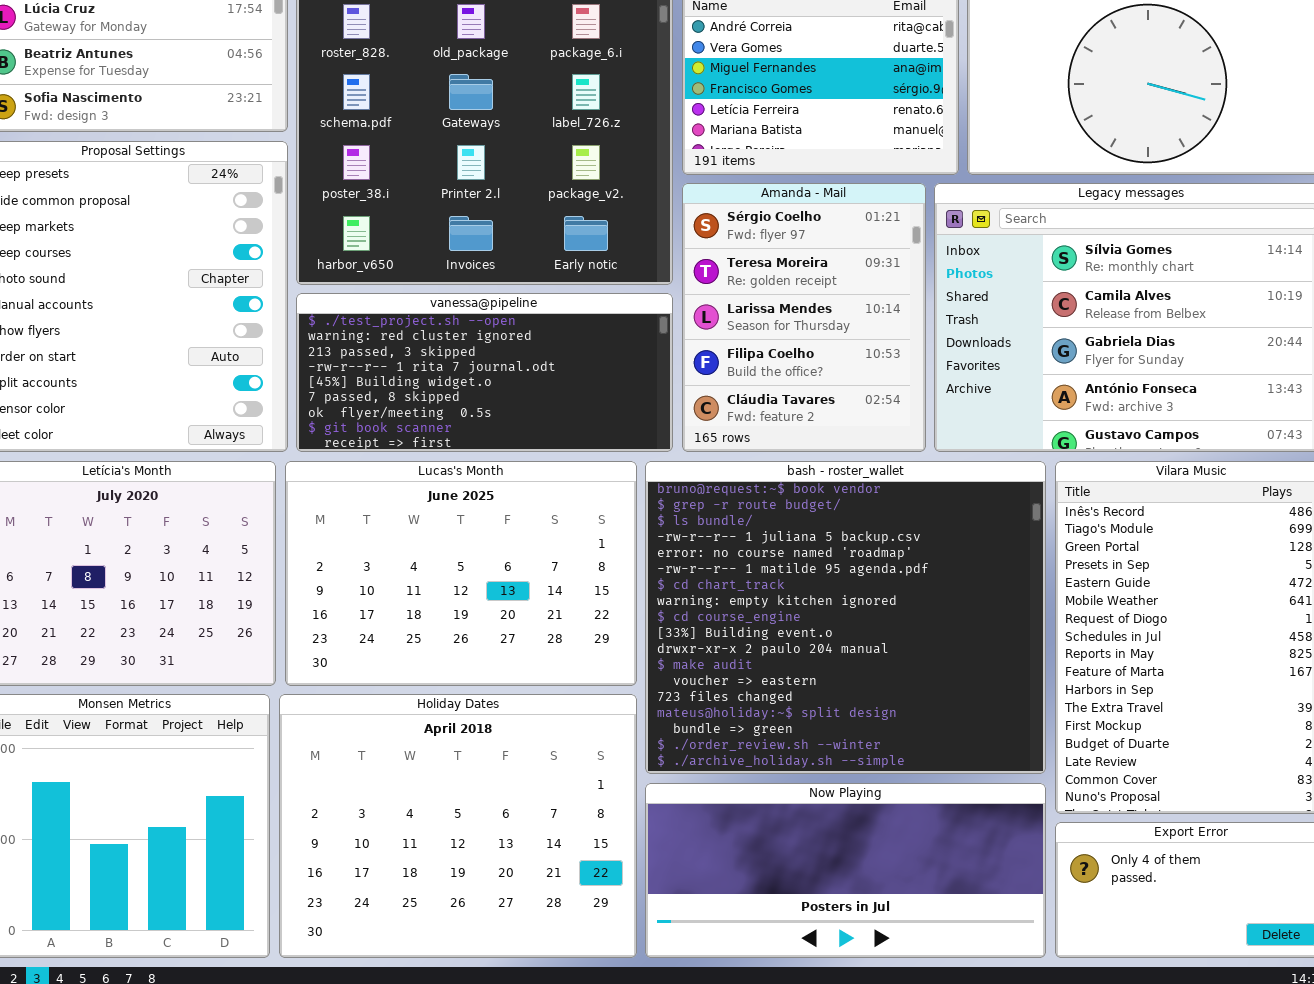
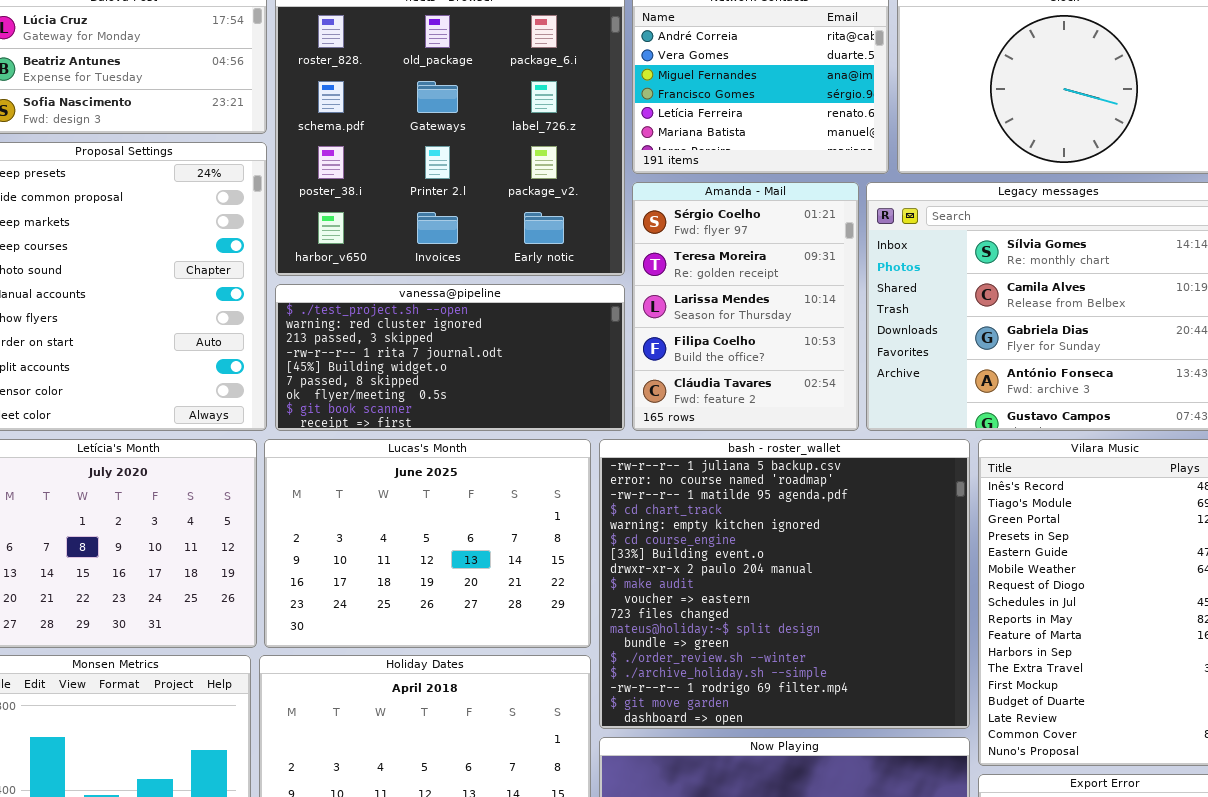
bash - roster_wallet: [645,461,1046,774] -> [599,439,970,729], scrolled down 3 rows

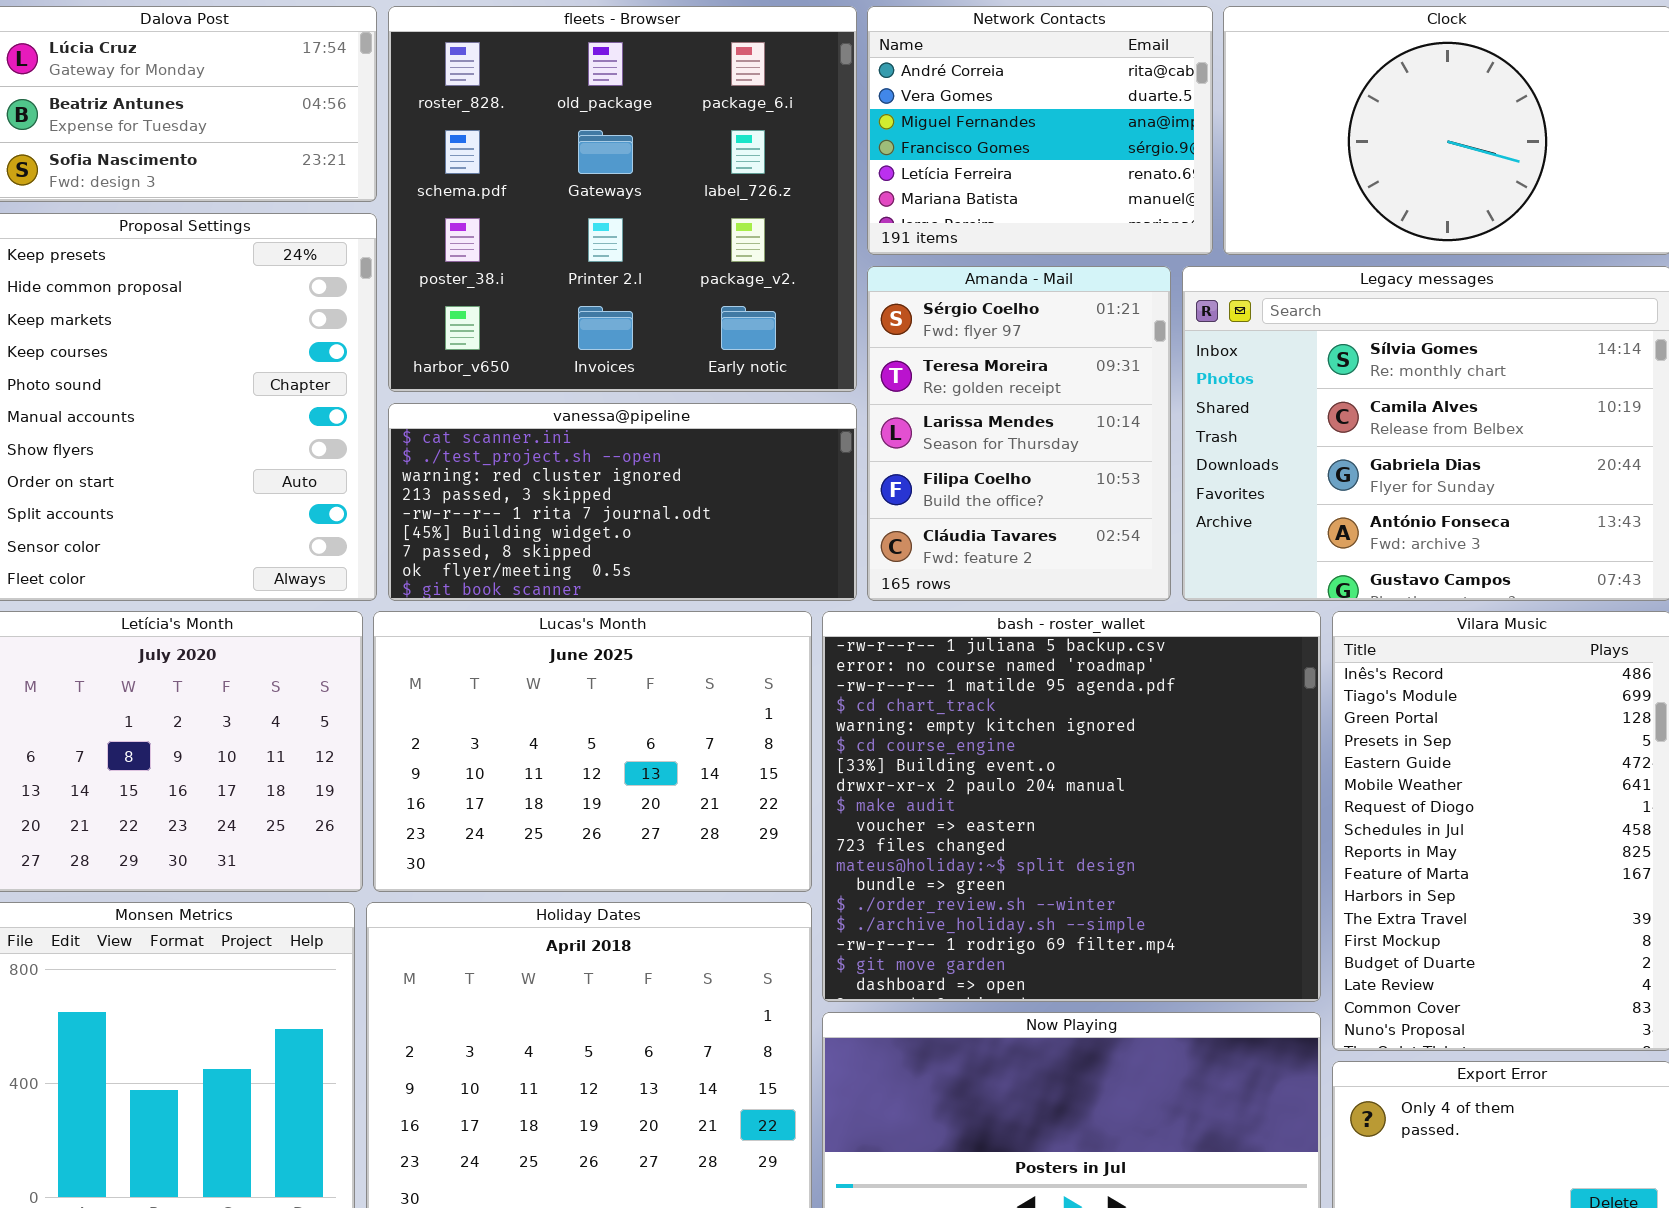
vanessa@pipeline: [275,284,625,431] -> [388,403,857,601], scrolled up 1 row

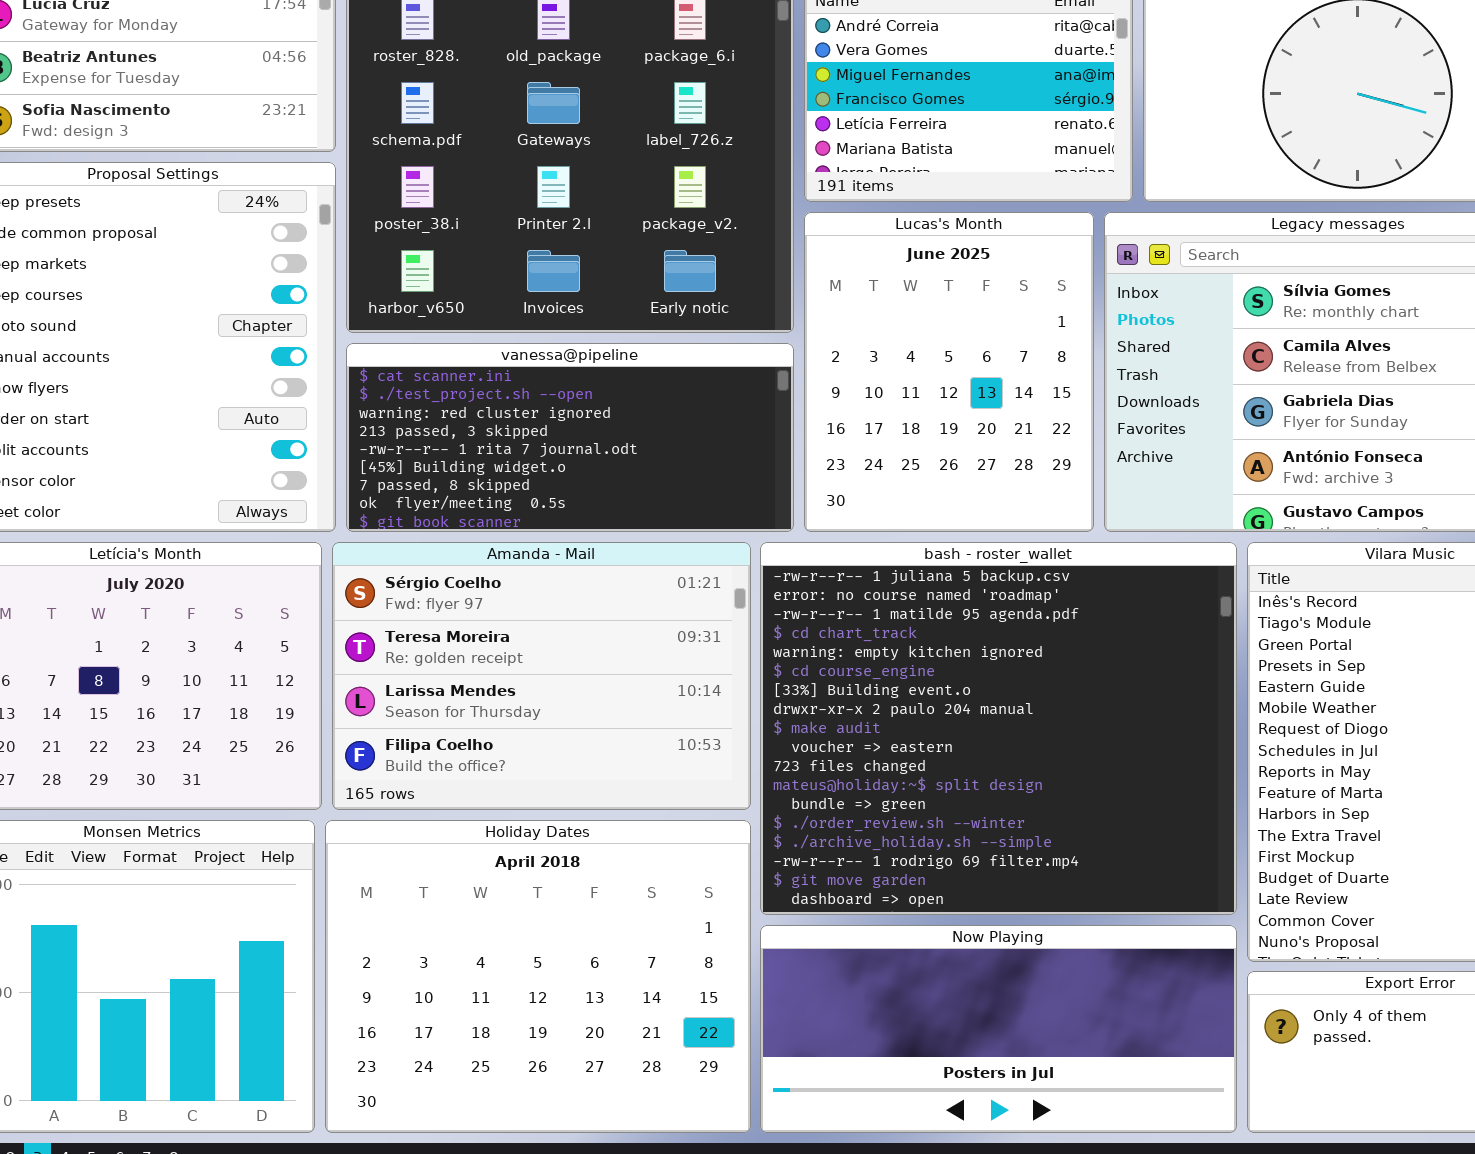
Amanda - Mail: [867,266,1171,601] -> [332,542,751,810], moved, resized
Lucas's Month: [373,611,812,892] -> [804,212,1094,532], moved, resized

